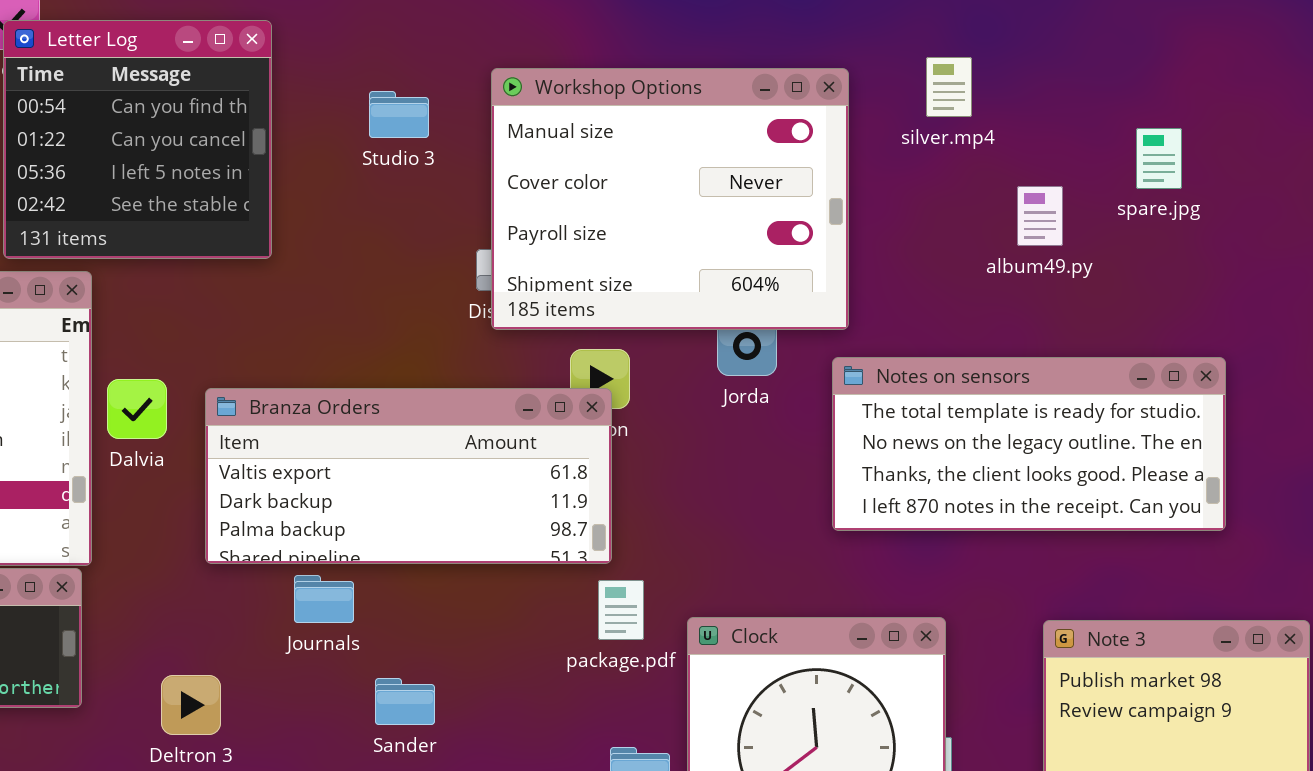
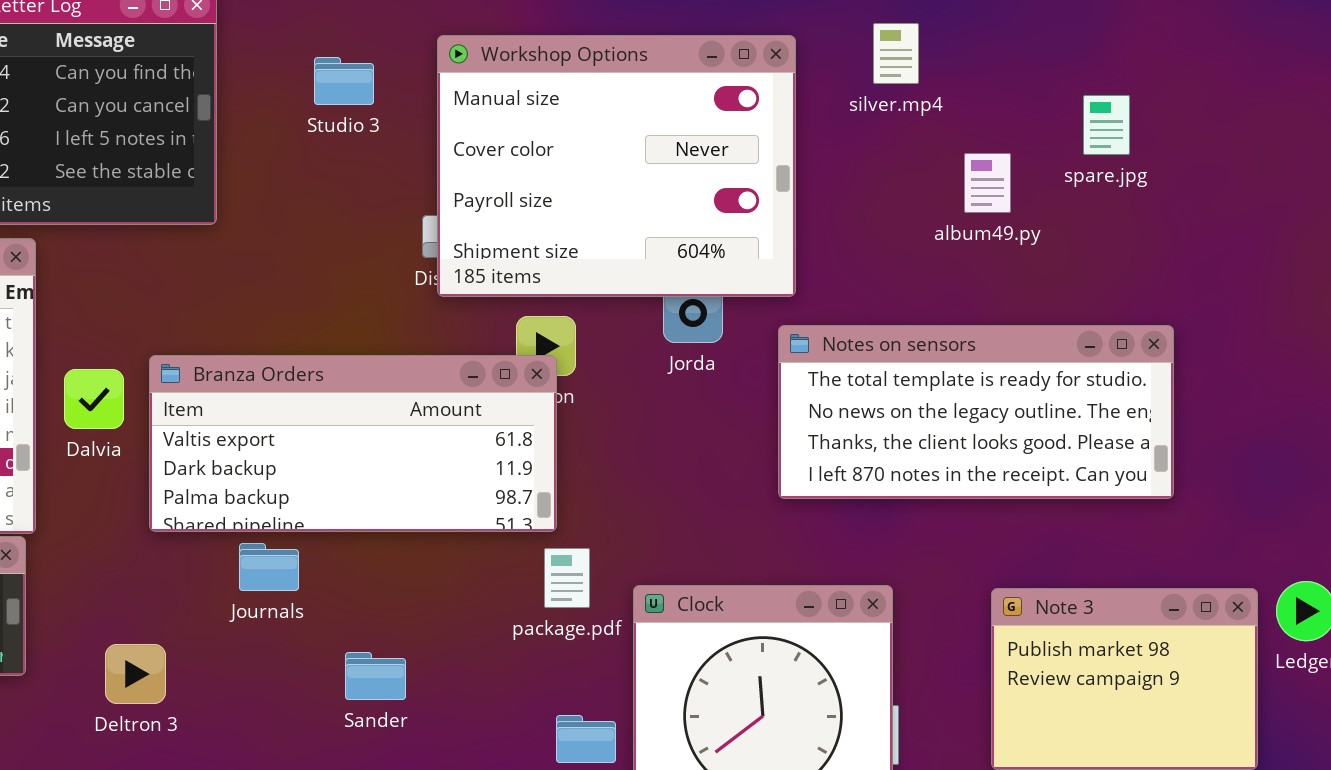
Dalvia: [107,379,167,439] -> [64,369,124,429], moved
Sander: [375,678,435,725] -> [345,652,406,700], moved

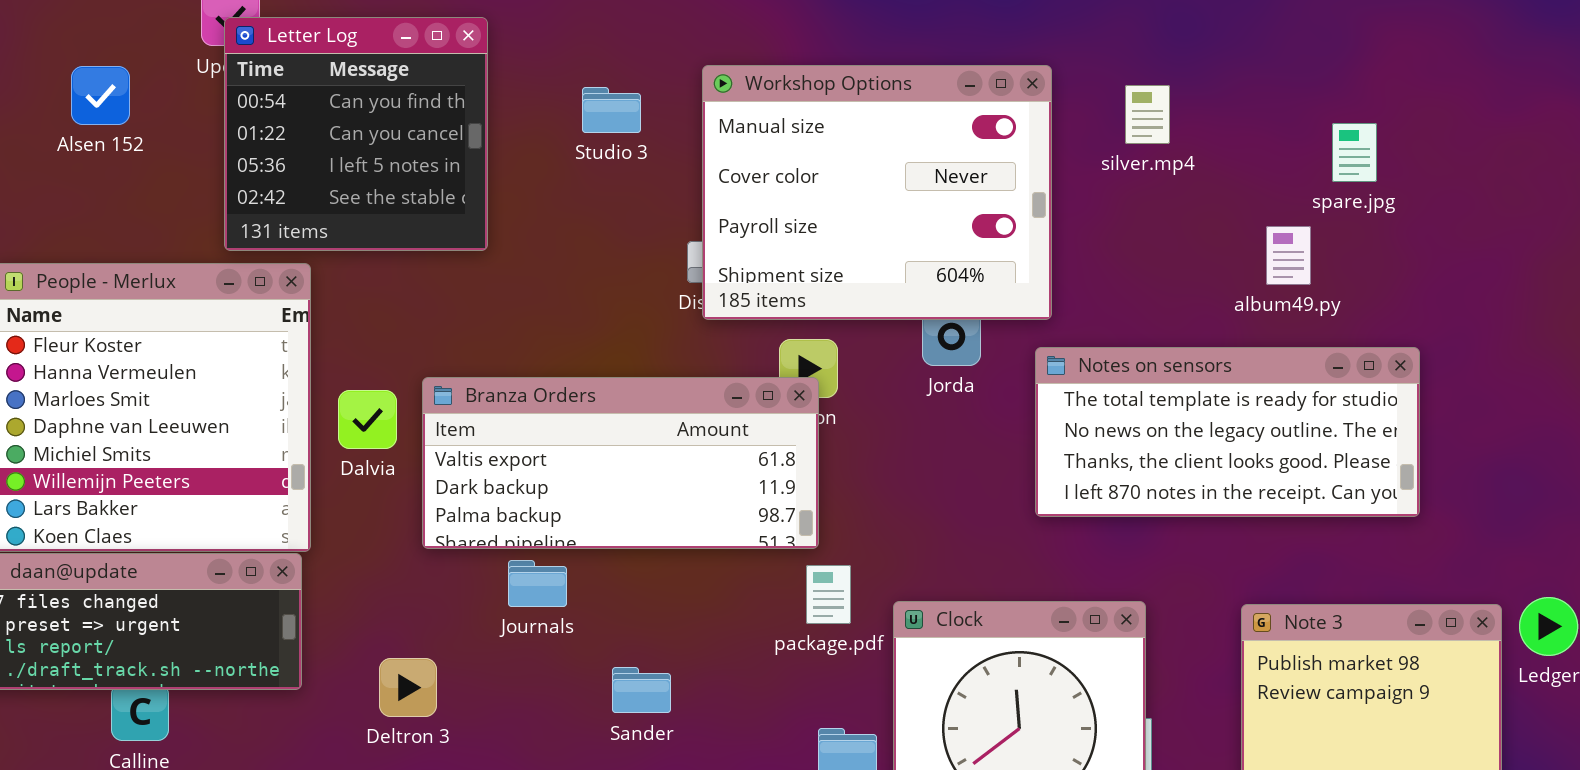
silver.mp4: [873,23,919,84] -> [1125,85,1170,144], moved
album49.py: [964,153,1011,213] -> [1266,226,1311,285], moved

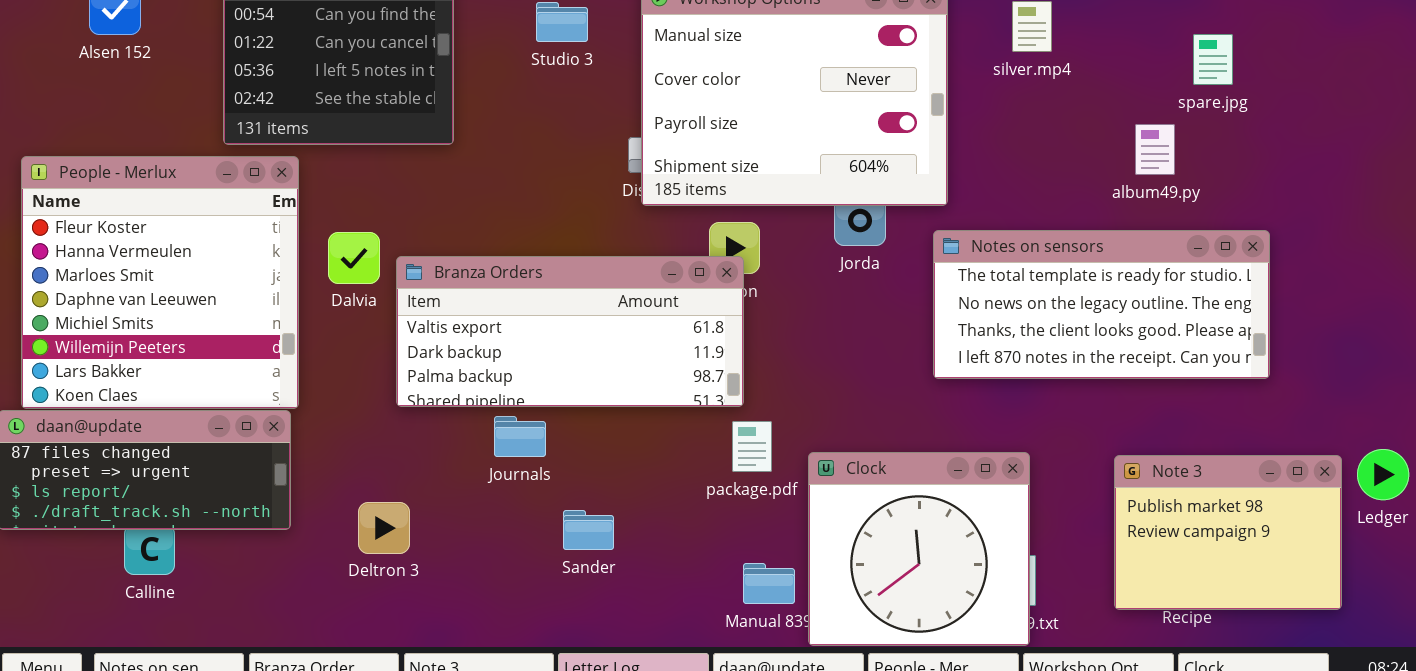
Dalvia: [338,390,397,449] -> [328,232,380,284], moved
Journals: [508,560,567,607] -> [494,416,546,457], moved

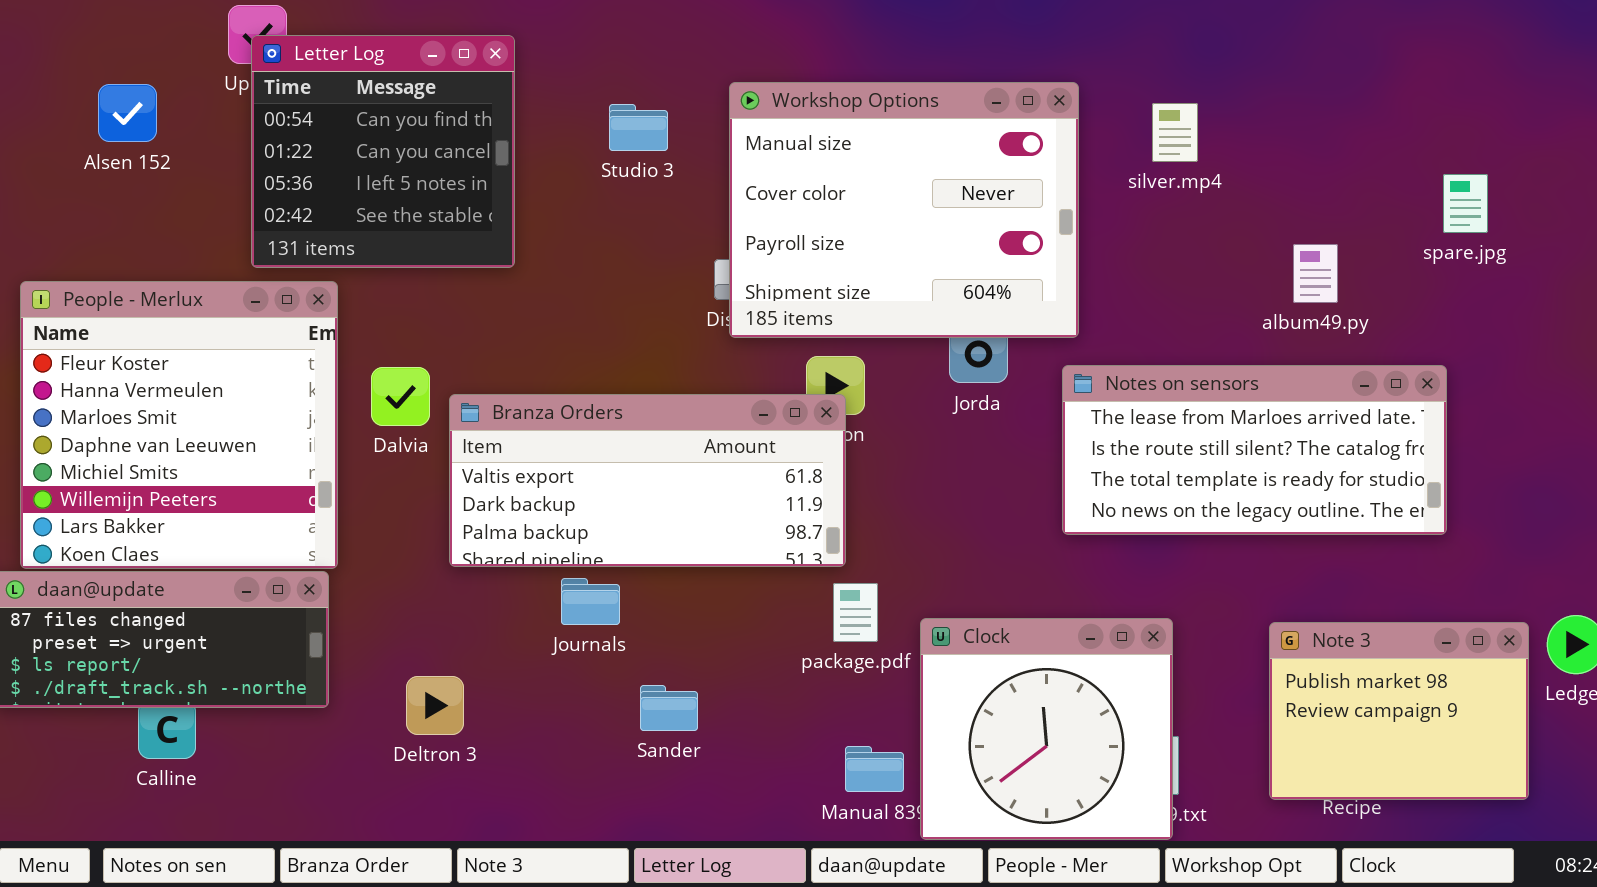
spare.jpg: [1193,34,1233,85] -> [1443,174,1488,233], moved
Notes on sensors: [933,230,1270,379] -> [1062,365,1447,535], scrolled up 2 rows

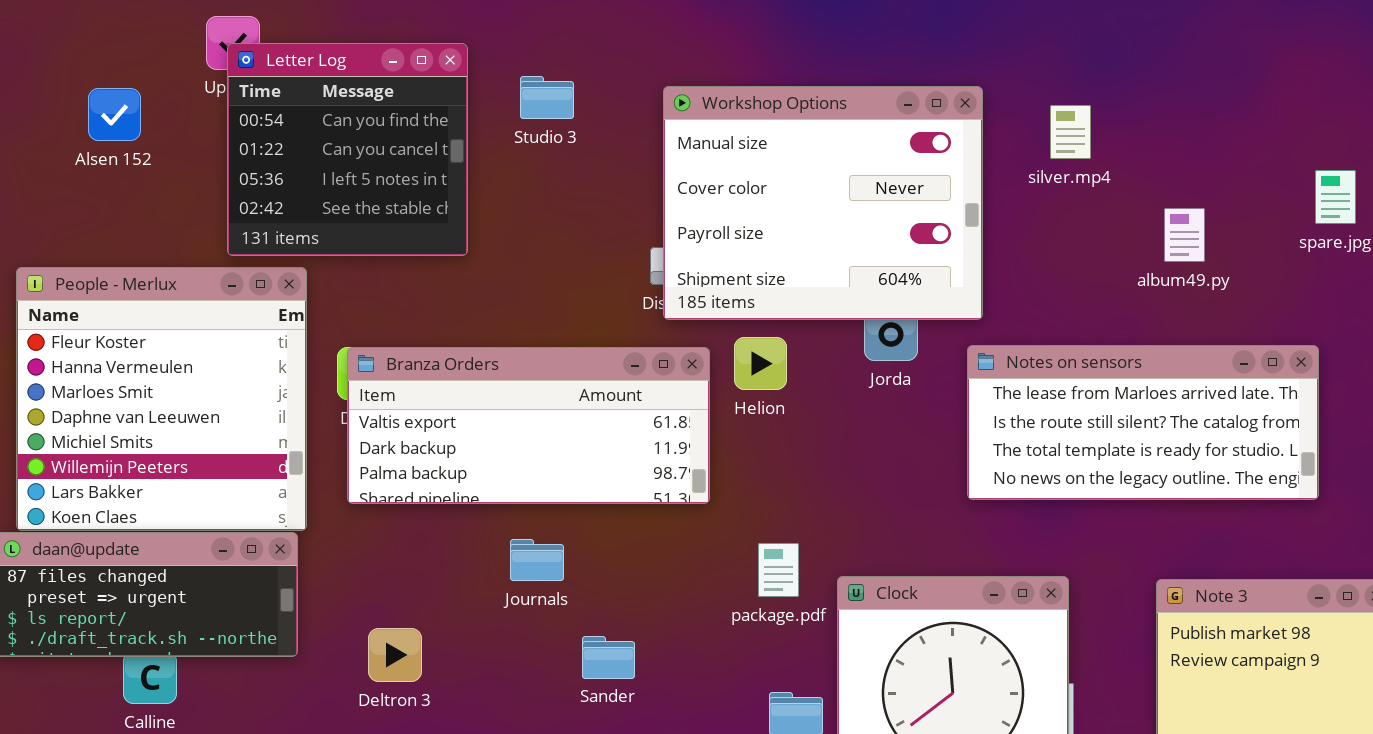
Studio 3: [609,104,668,151] -> [520,76,574,119], moved
album49.py: [1293,244,1338,303] -> [1164,208,1205,262], moved
Branza Orders: [449,394,846,567] -> [347,347,710,504], moved

